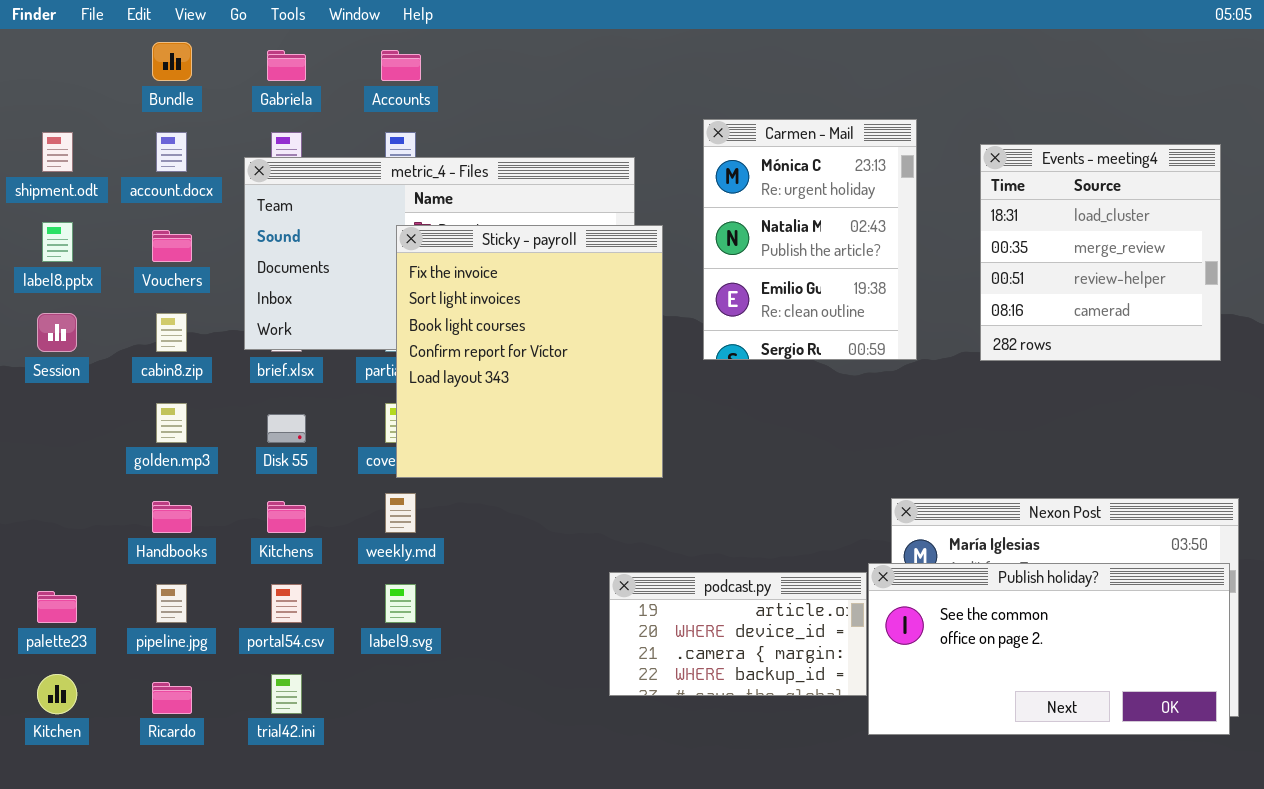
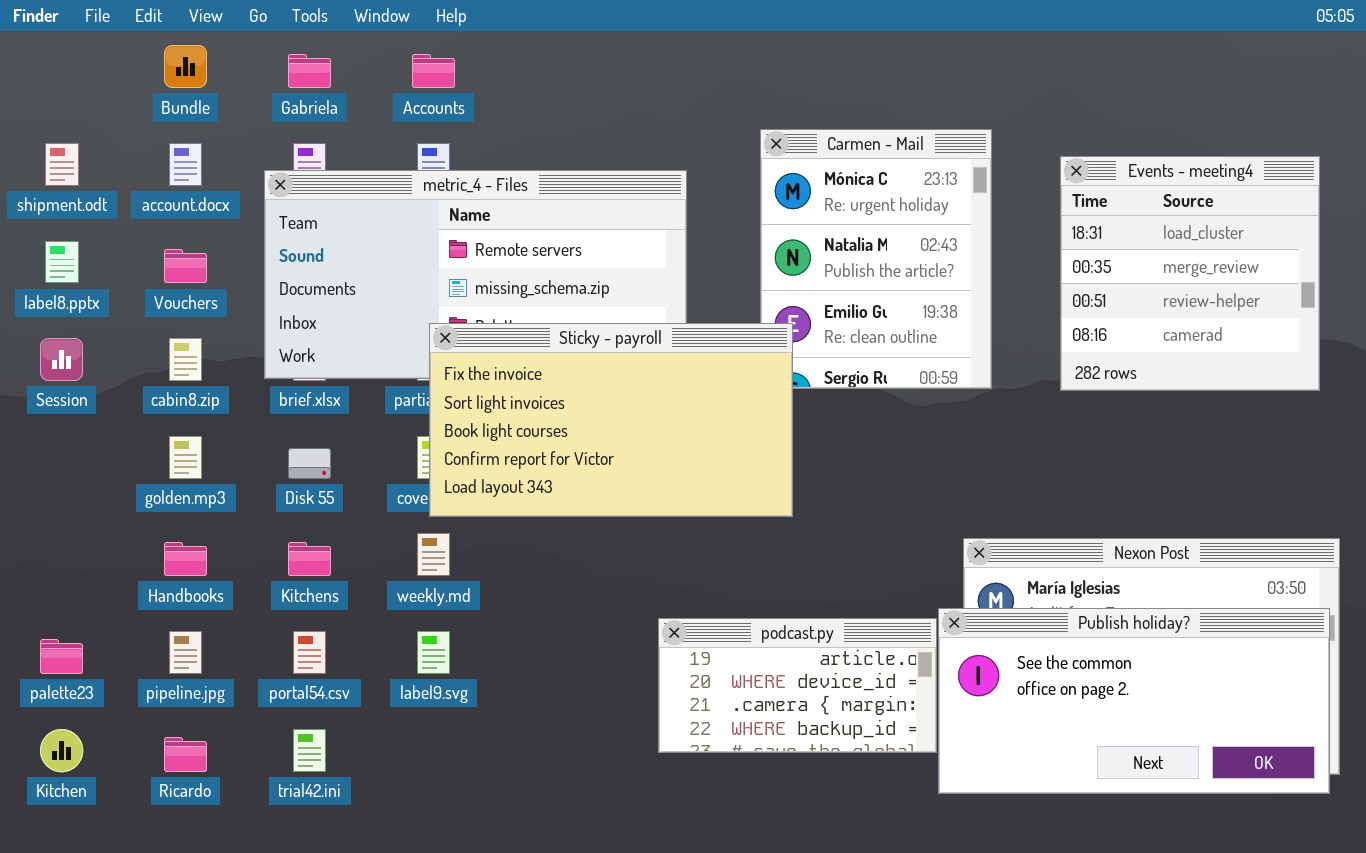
Sticky - payroll: [396,225,663,478] -> [429,323,793,517], resized

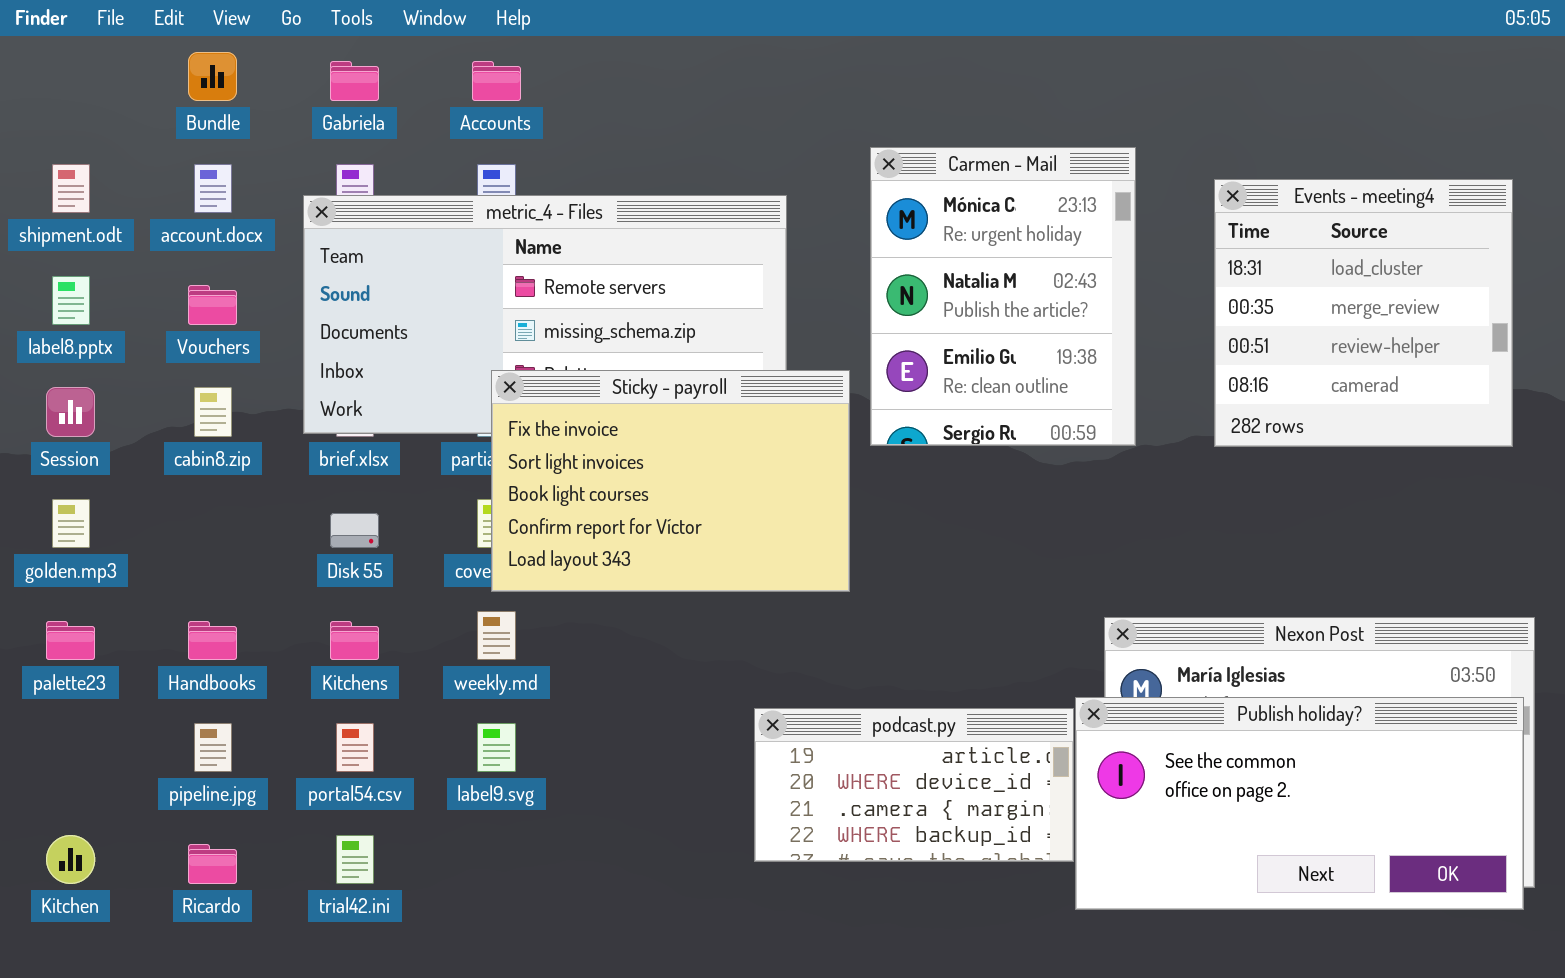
Sticky - payroll: [429,323,793,517] -> [491,370,850,592], resized
golden.mp3: [169,436,202,479] -> [52,499,90,548], moved
palette23: [40,639,83,674] -> [46,621,95,660], moved

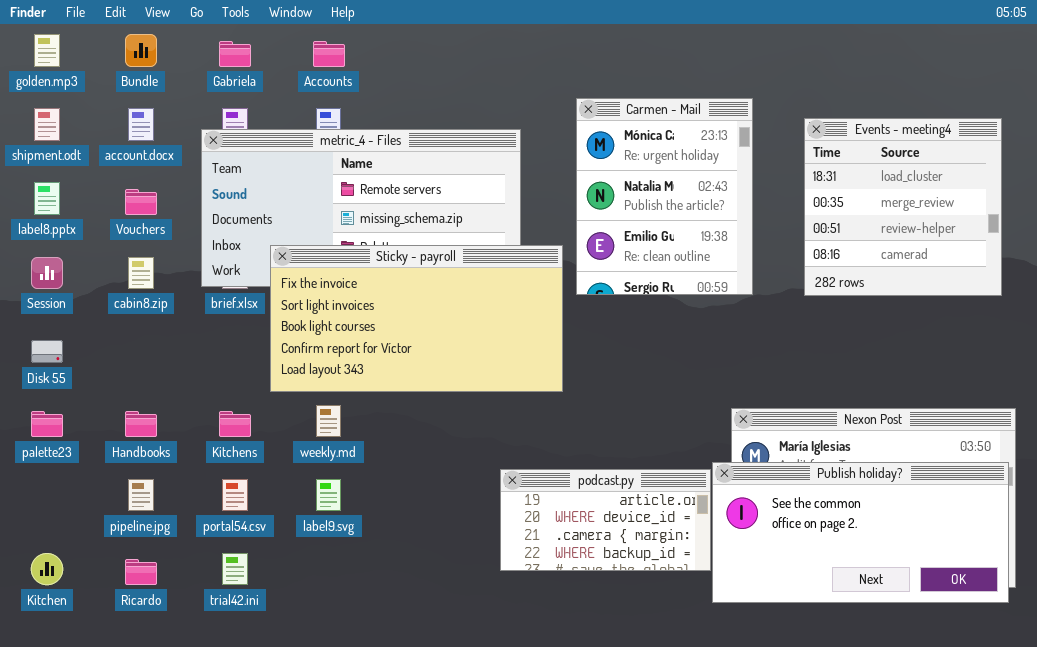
Sticky - payroll: [491,370,850,592] -> [270,245,563,392], resized
golden.mp3: [52,499,90,548] -> [34,34,60,67], moved
Disk 55: [330,513,379,548] -> [31,340,63,363], moved

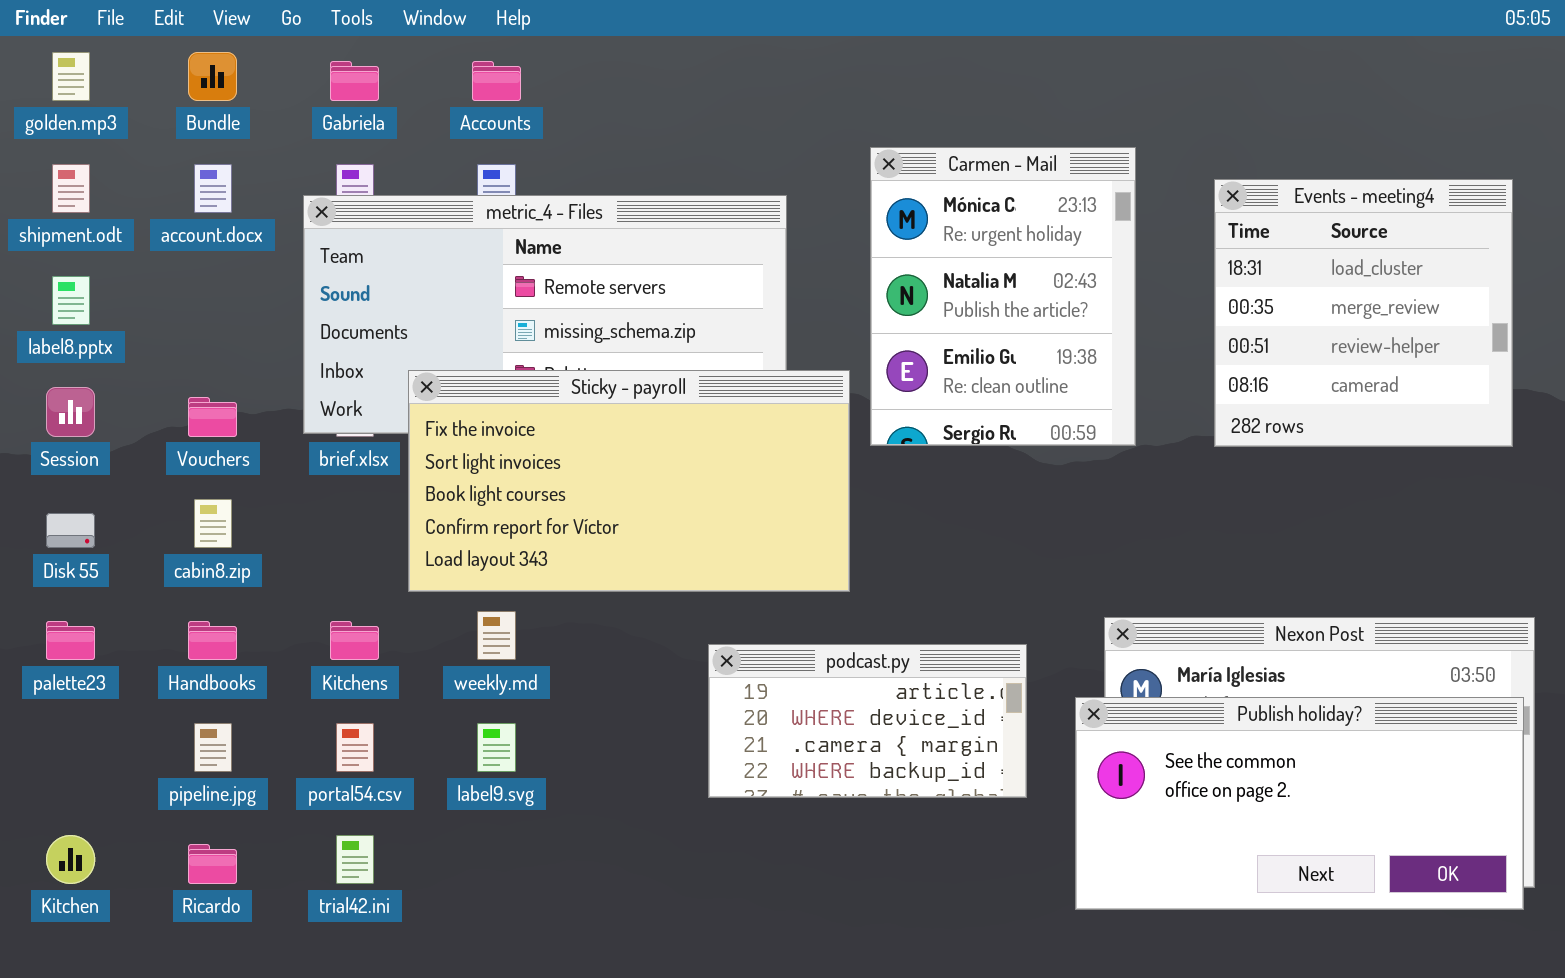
Vouchers: [125,189,157,215] -> [188,397,237,437], moved
cabin8.zip: [128,257,154,289] -> [194,499,232,548], moved
podcast.py: [500,469,711,571] -> [708,644,1027,798], moved

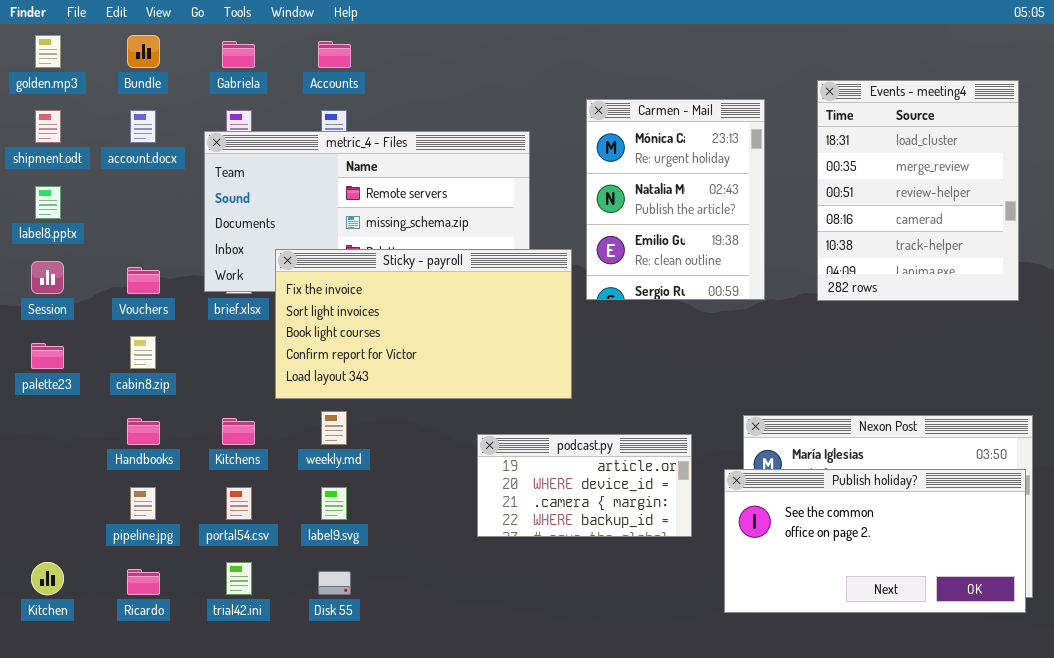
Events - meeting4: [1214,179,1513,447] -> [817,80,1019,301], resized
Disk 55: [46,513,95,548] -> [318,571,351,595], moved
palette23: [46,621,95,660] -> [31,343,64,369], moved

